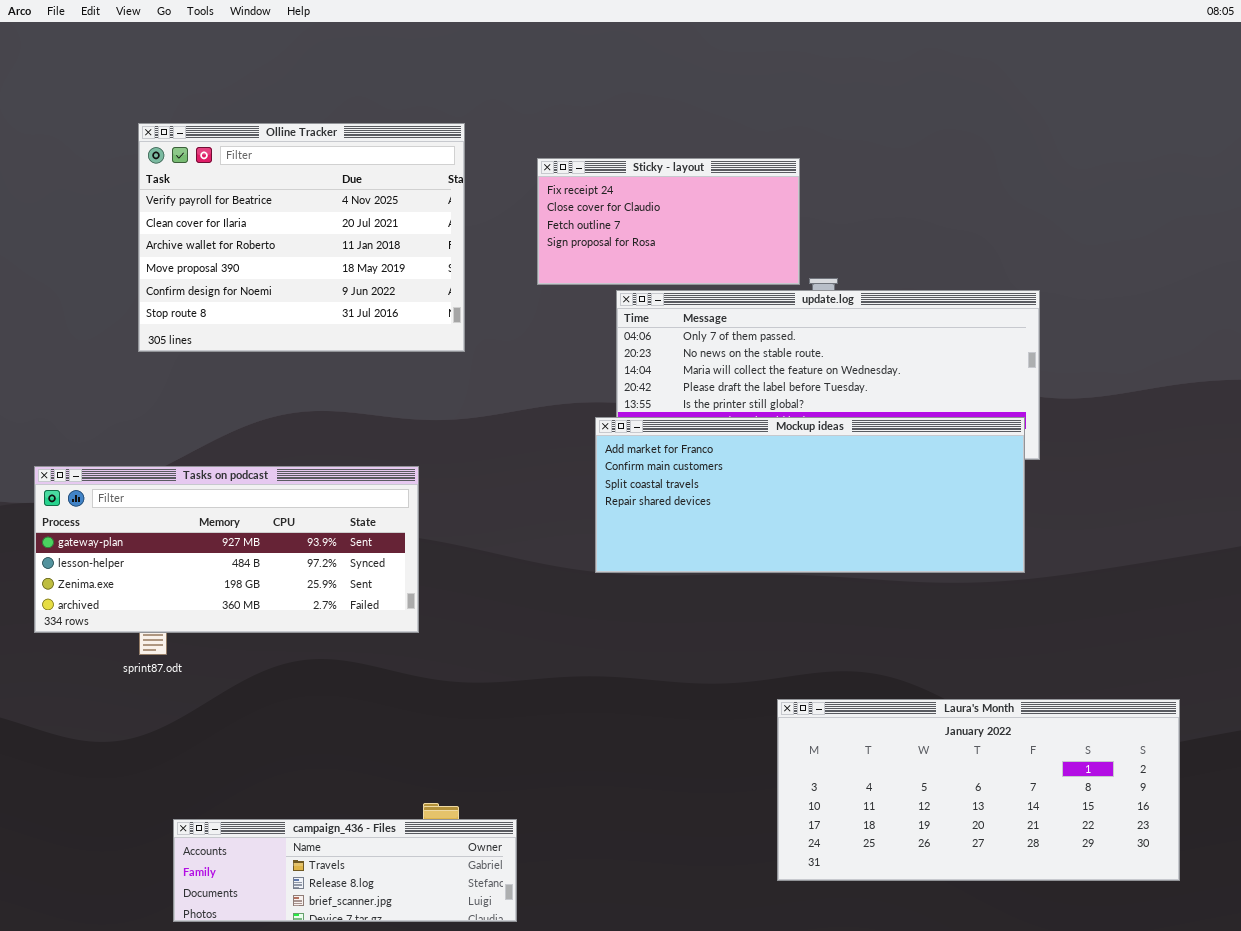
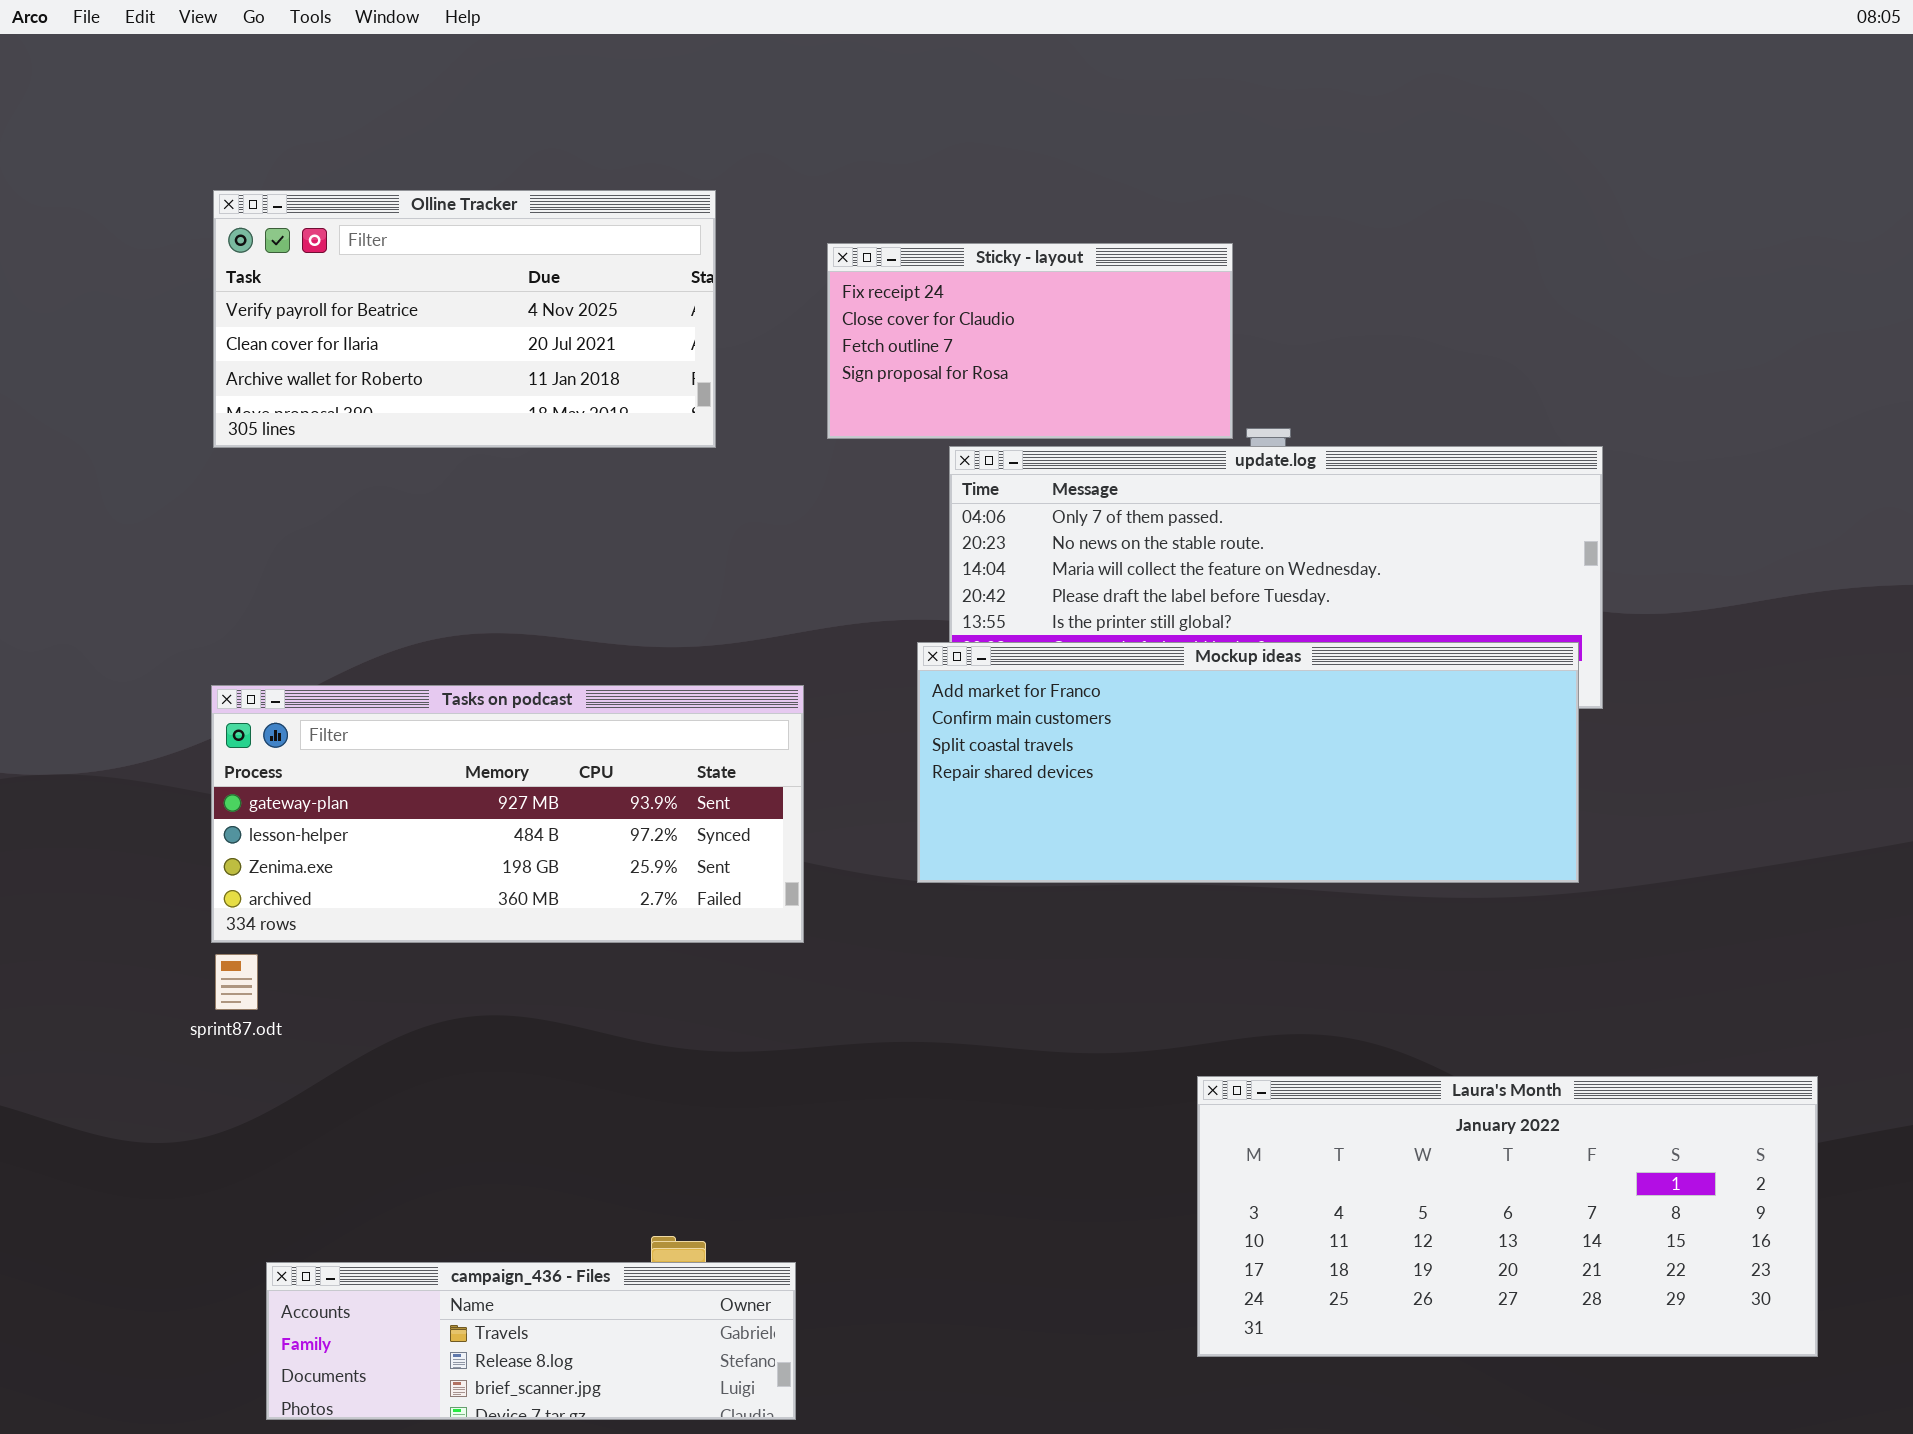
Olline Tracker: [138,123,465,352] -> [213,190,716,448], resized
Tasks on podcast: [34,466,419,633] -> [211,685,804,943], moved

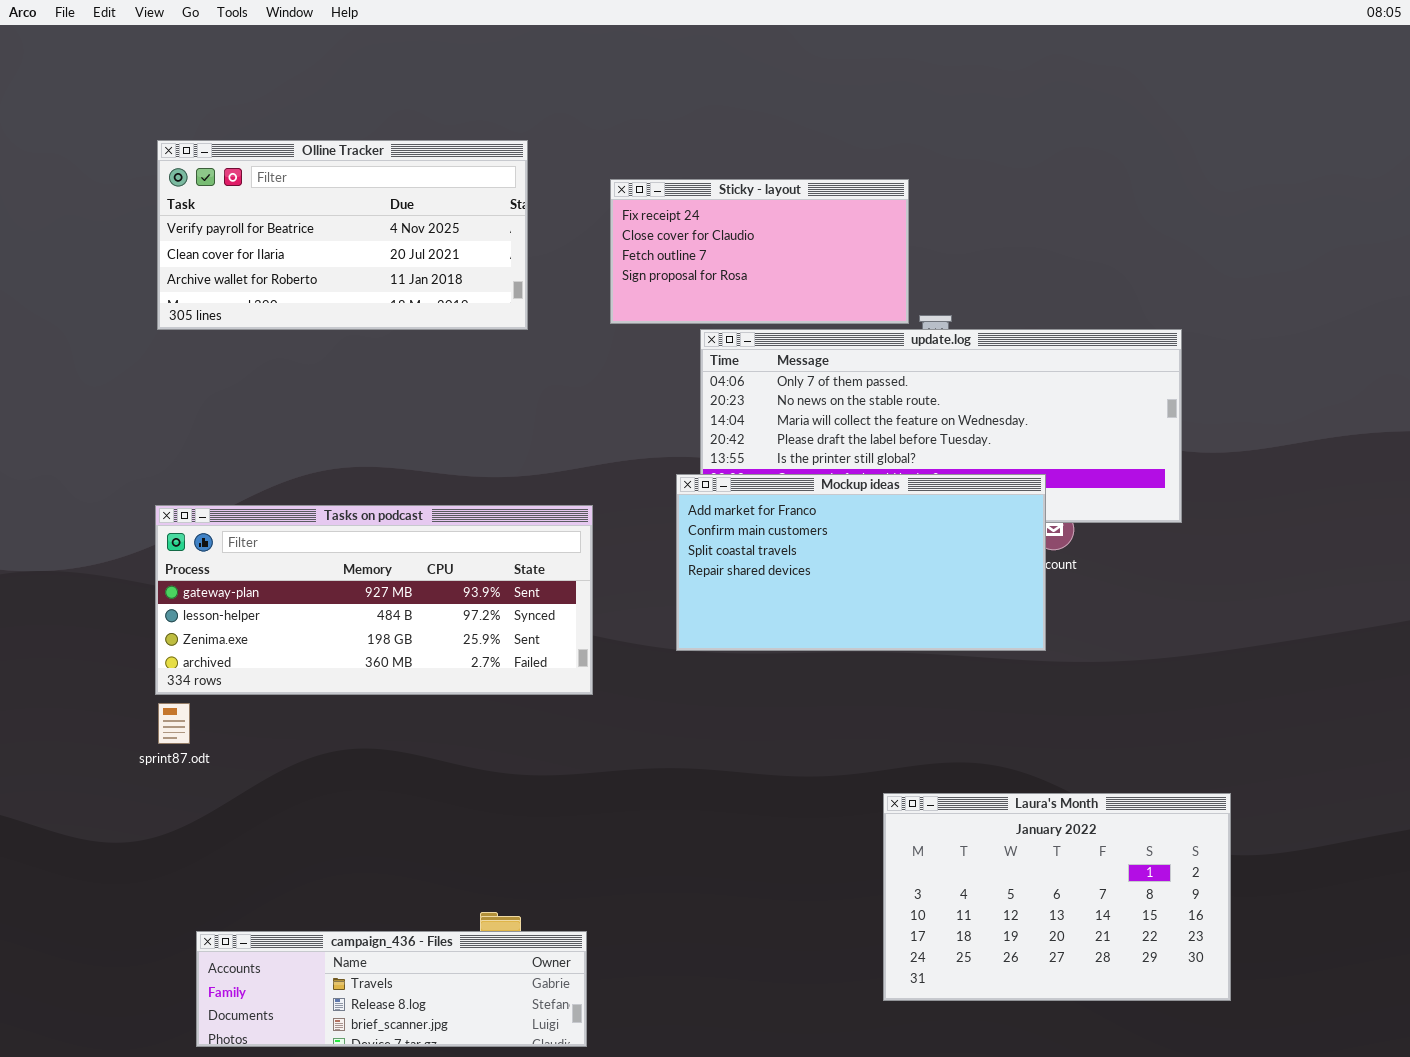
Mockup ideas: [917,642,1579,883] -> [676,474,1046,651], resized
Laura's Month: [1197,1076,1818,1357] -> [883,793,1231,1001], resized

